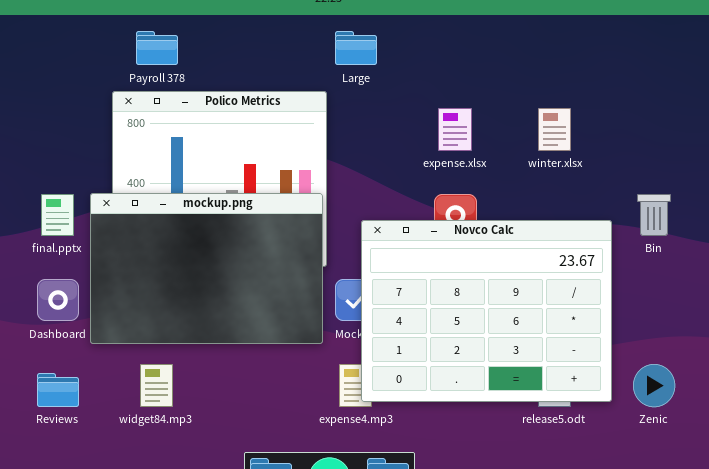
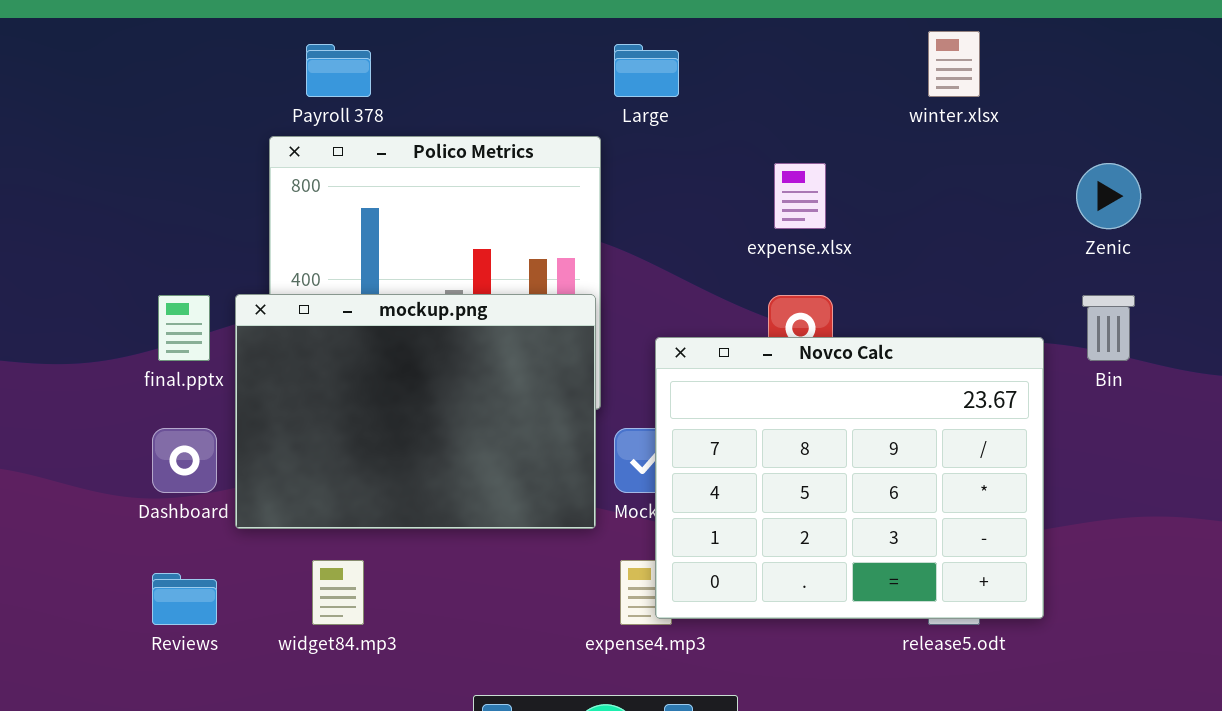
winter.xlsx: [538,108,571,151] -> [928,31,980,97], moved
Zenic: [633,364,675,407] -> [1076,163,1141,229], moved

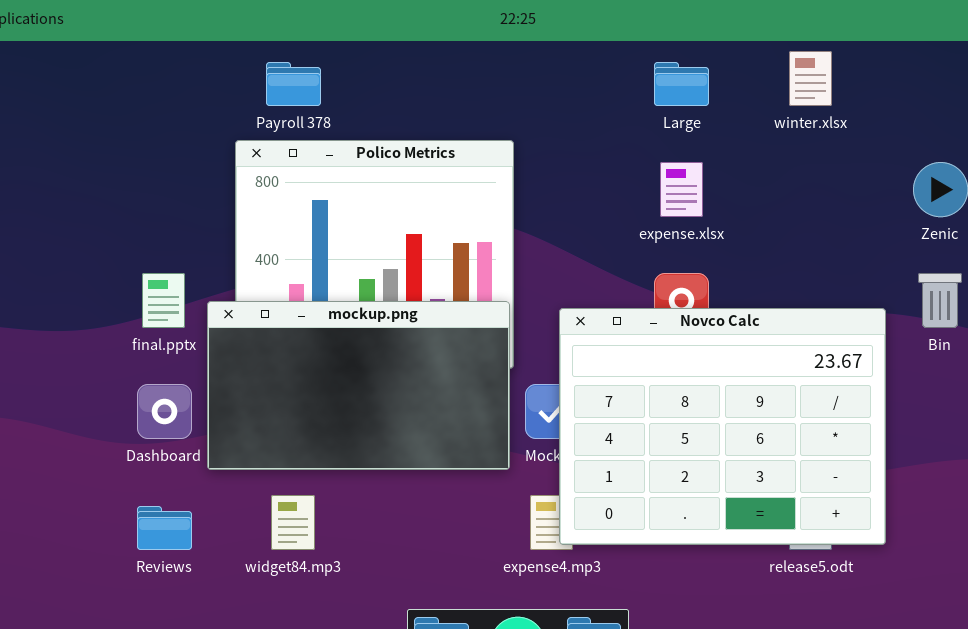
Large: [614,44,679,97] -> [654,62,709,106], moved
mockup.png: [235,294,596,529] -> [207,301,510,470], resized

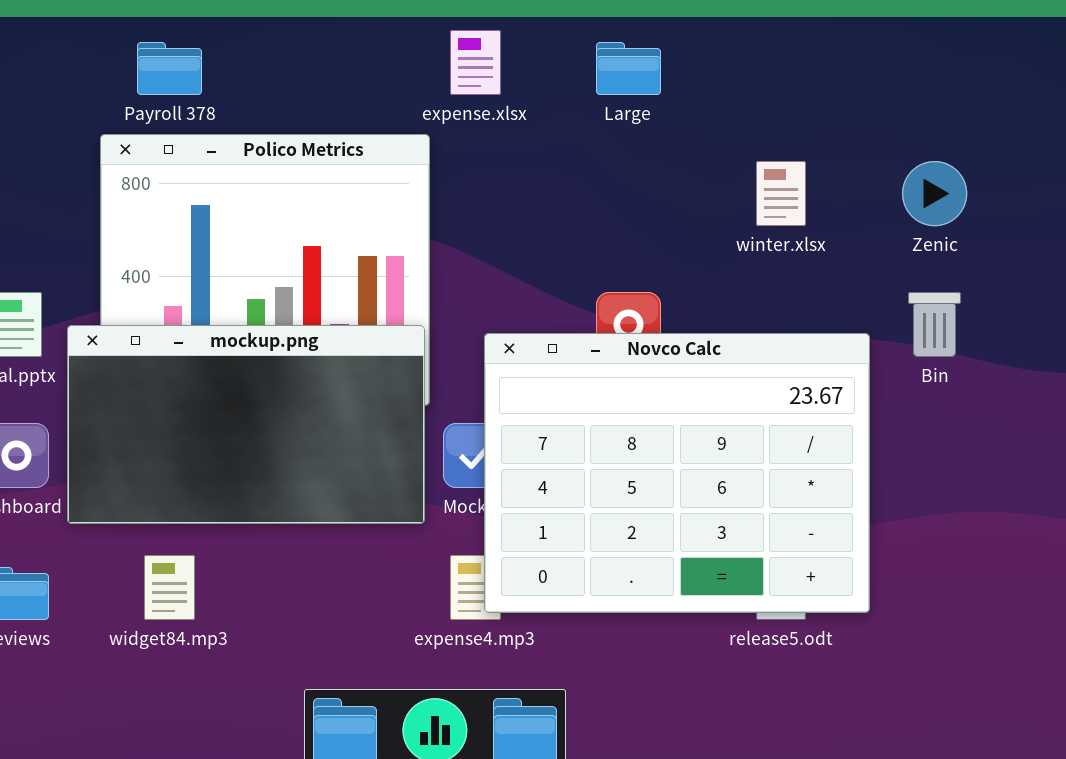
winter.xlsx: [789,51,832,106] -> [756,161,806,226], moved
expense.xlsx: [660,162,703,217] -> [450,30,501,95], moved

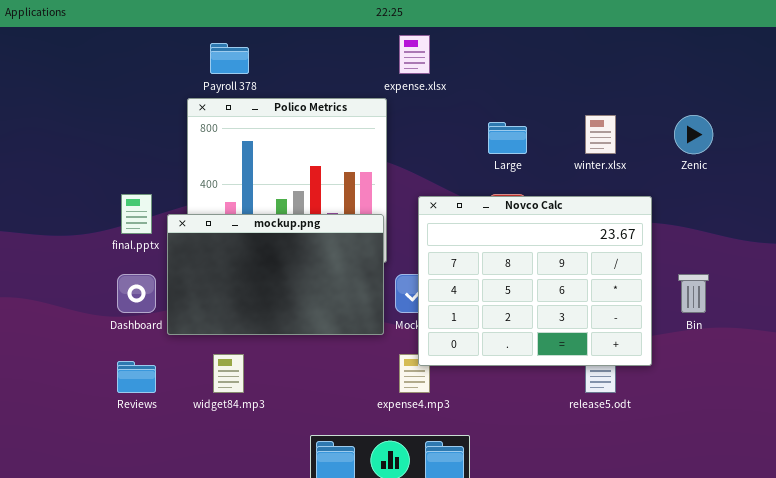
Large: [596,42,661,95] -> [488,122,527,154], moved
Bin: [908,292,961,357] -> [678,274,709,313], moved
Novco Calc: [484,333,870,613] -> [418,196,652,366], moved

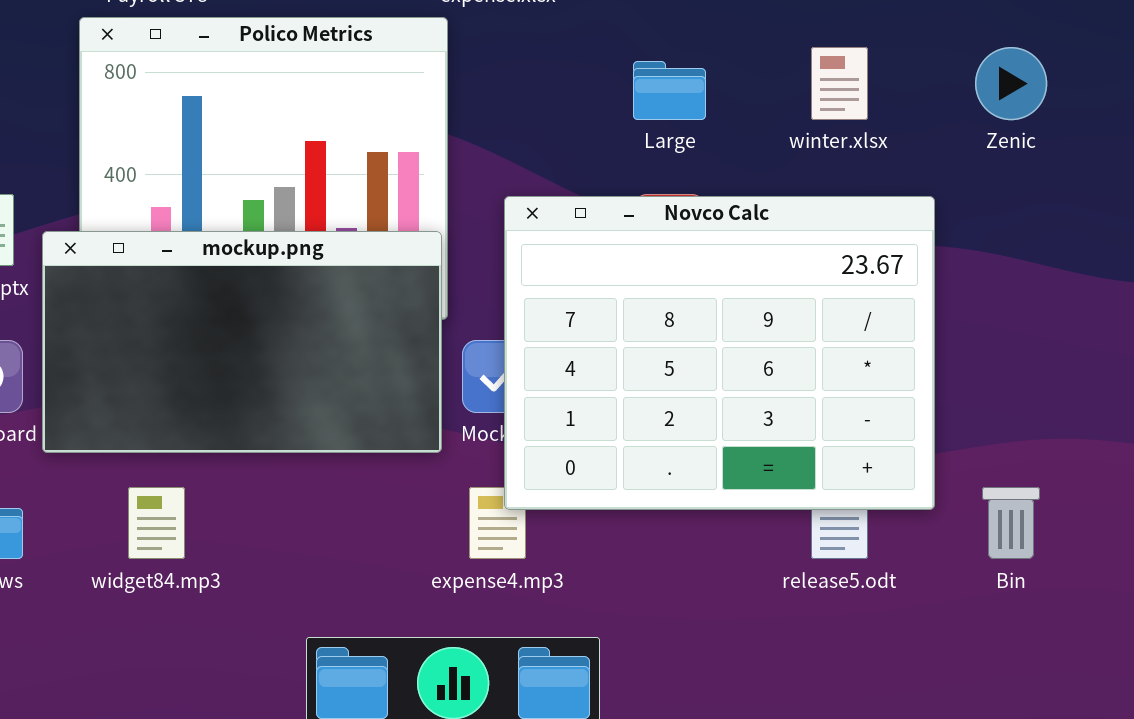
Bin: [678,274,709,313] -> [982,487,1040,559], moved

